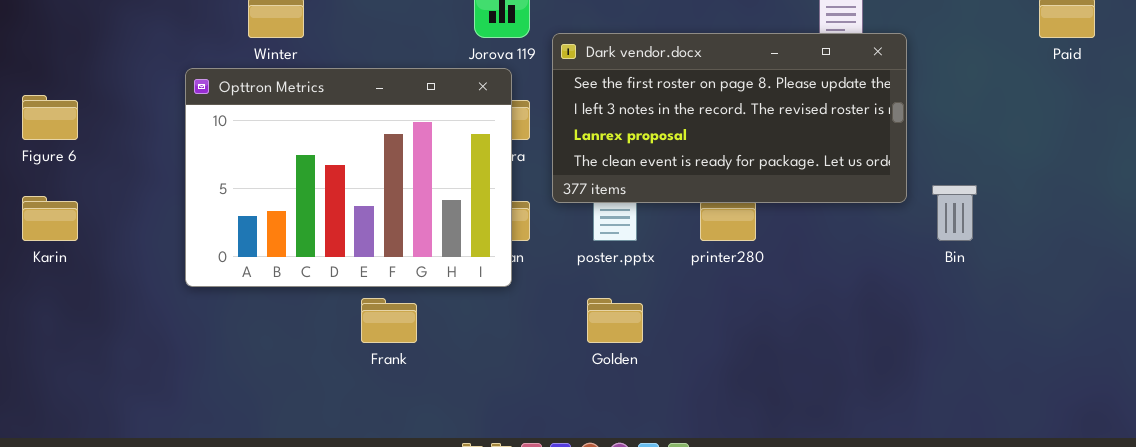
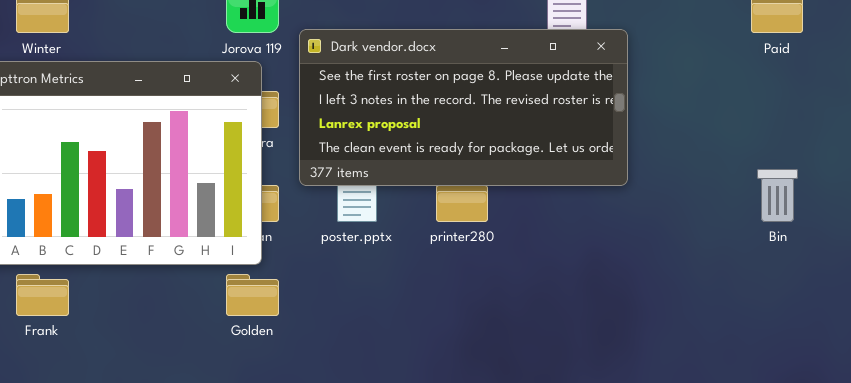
Bin: [932,185,977,241] -> [757,169,798,222], moved
Frank: [361,298,417,343] -> [16,274,69,316], moved
Golden: [587,298,643,343] -> [226,274,279,316], moved

